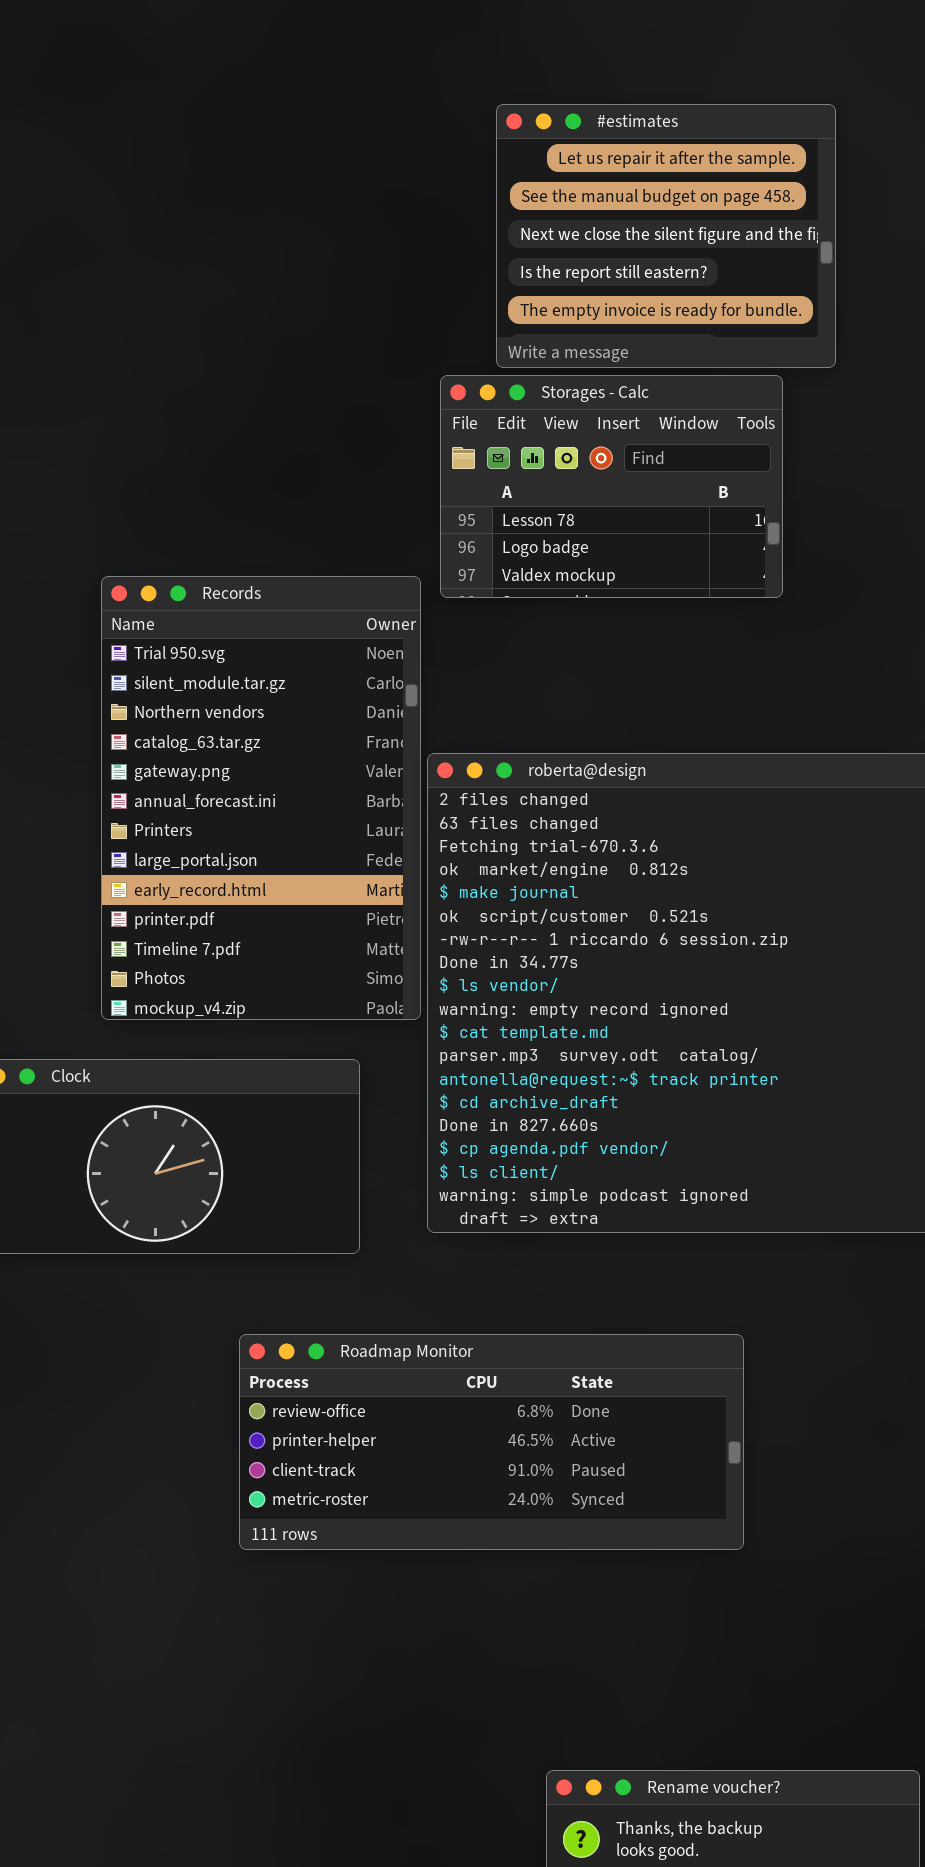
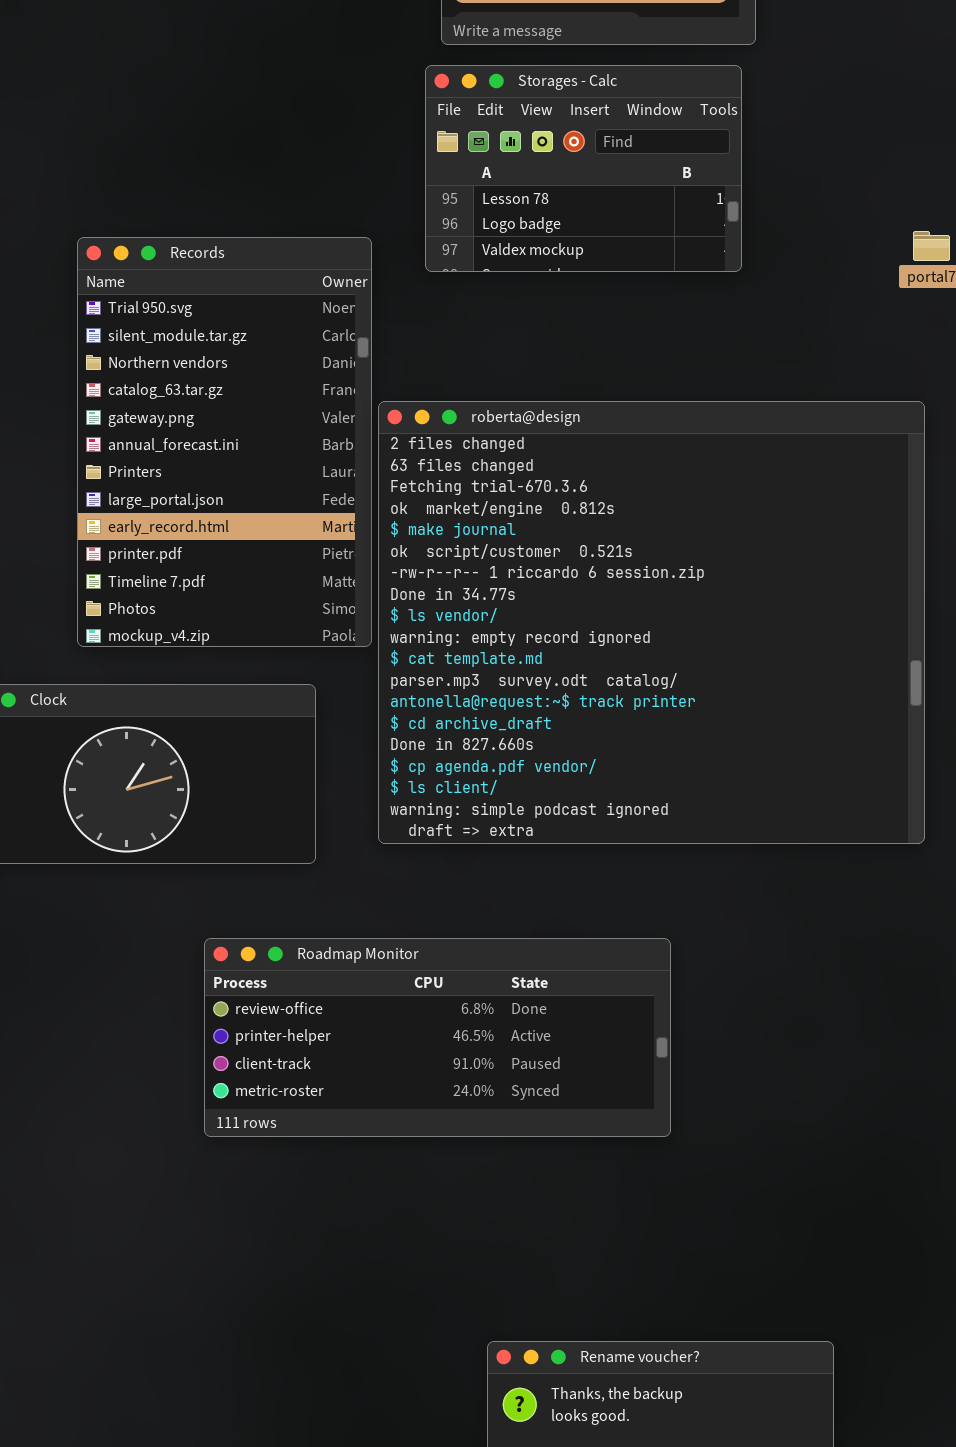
Storages - Calc: [440,375,783,598] -> [425,65,742,272], moved

